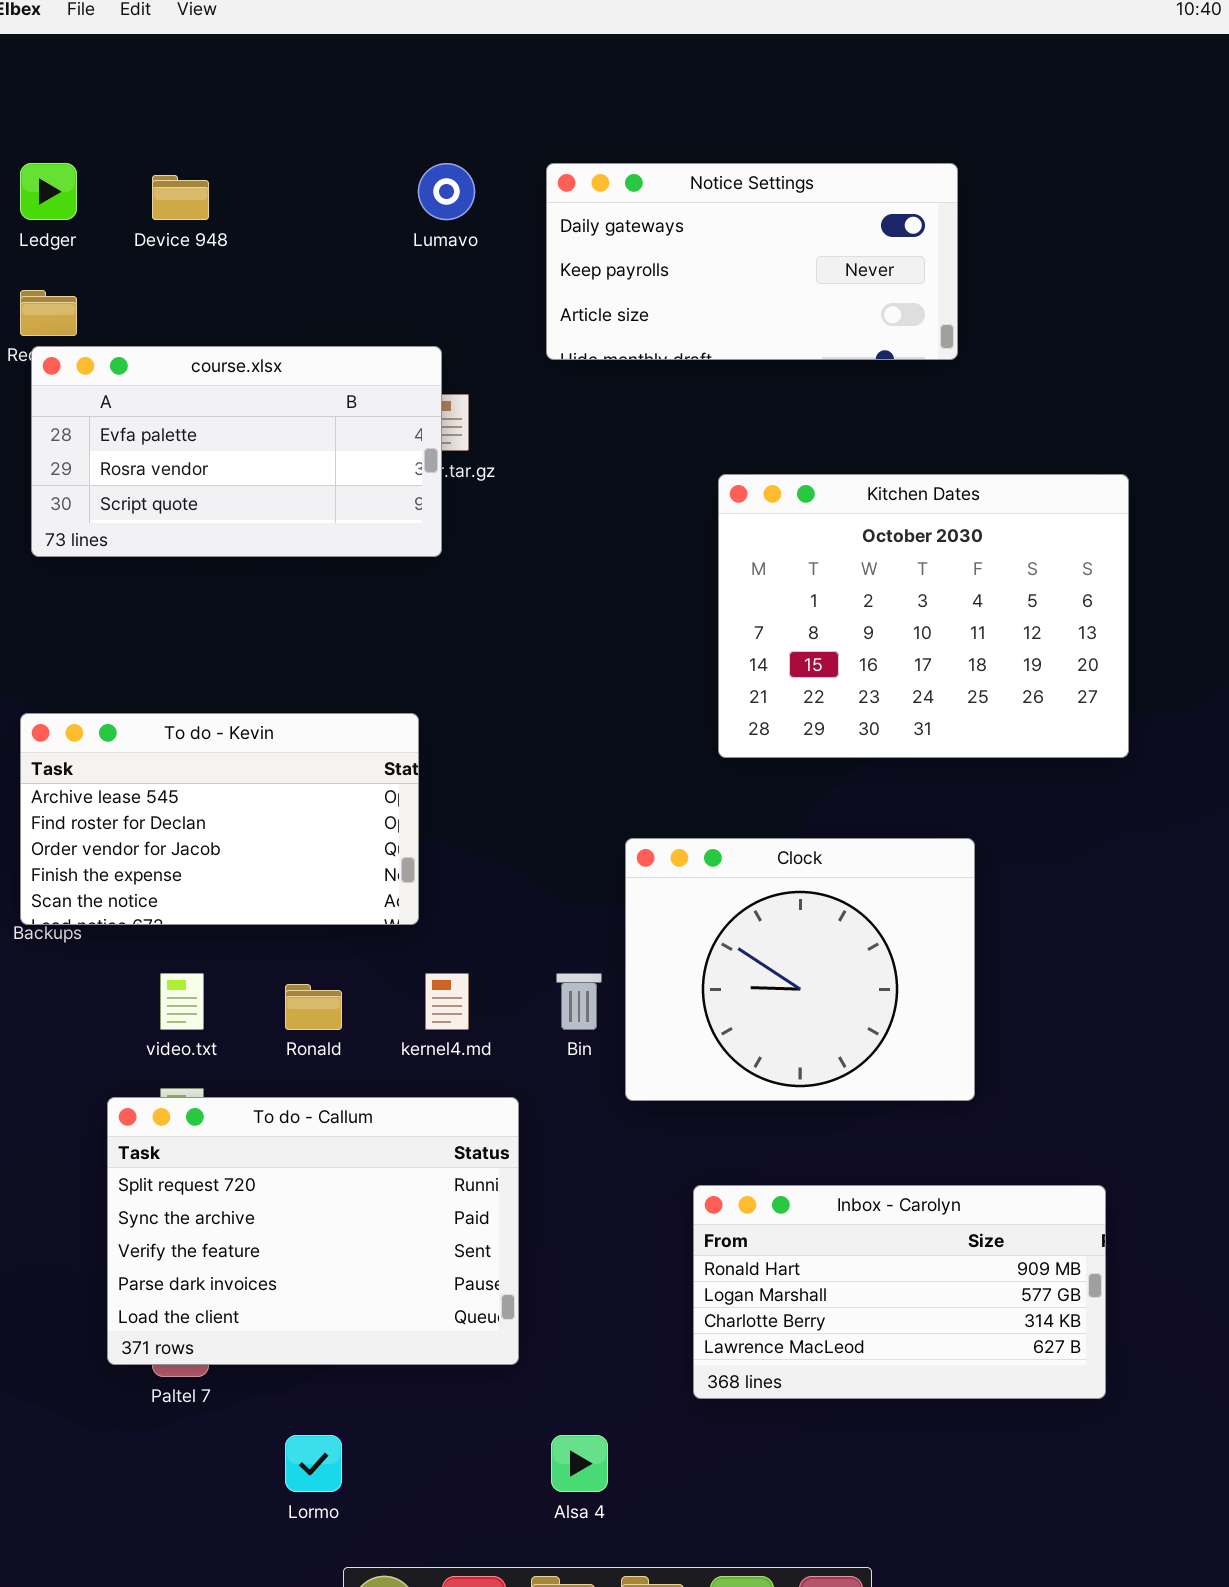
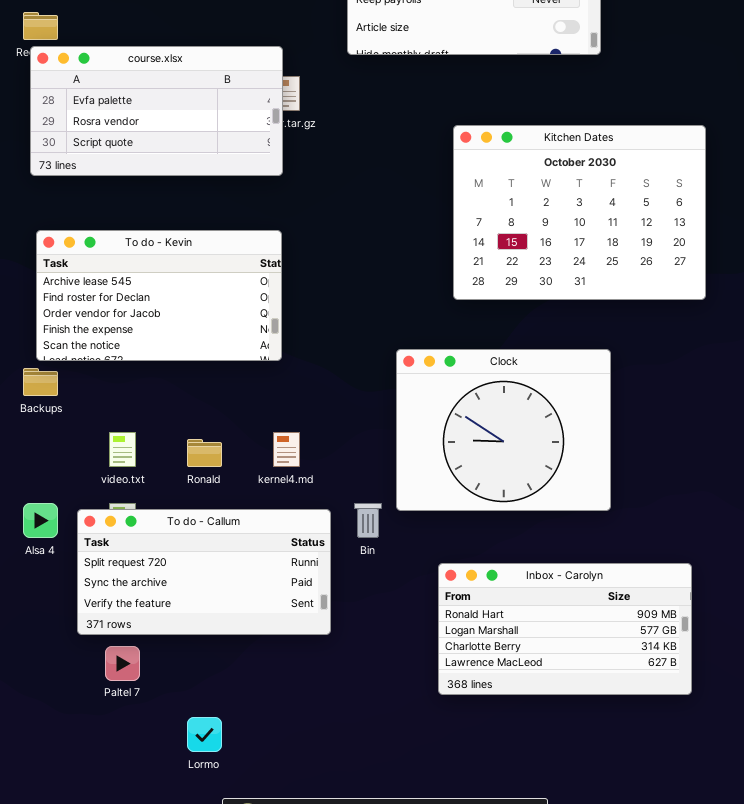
To do - Kevin: [20,713,419,925] -> [36,230,282,361], moved
Bin: [556,973,602,1030] -> [354,503,382,538], moved
To do - Callum: [107,1097,519,1365] -> [77,509,331,635], resized
Alsa 4: [551,1435,608,1492] -> [23,503,58,538], moved

